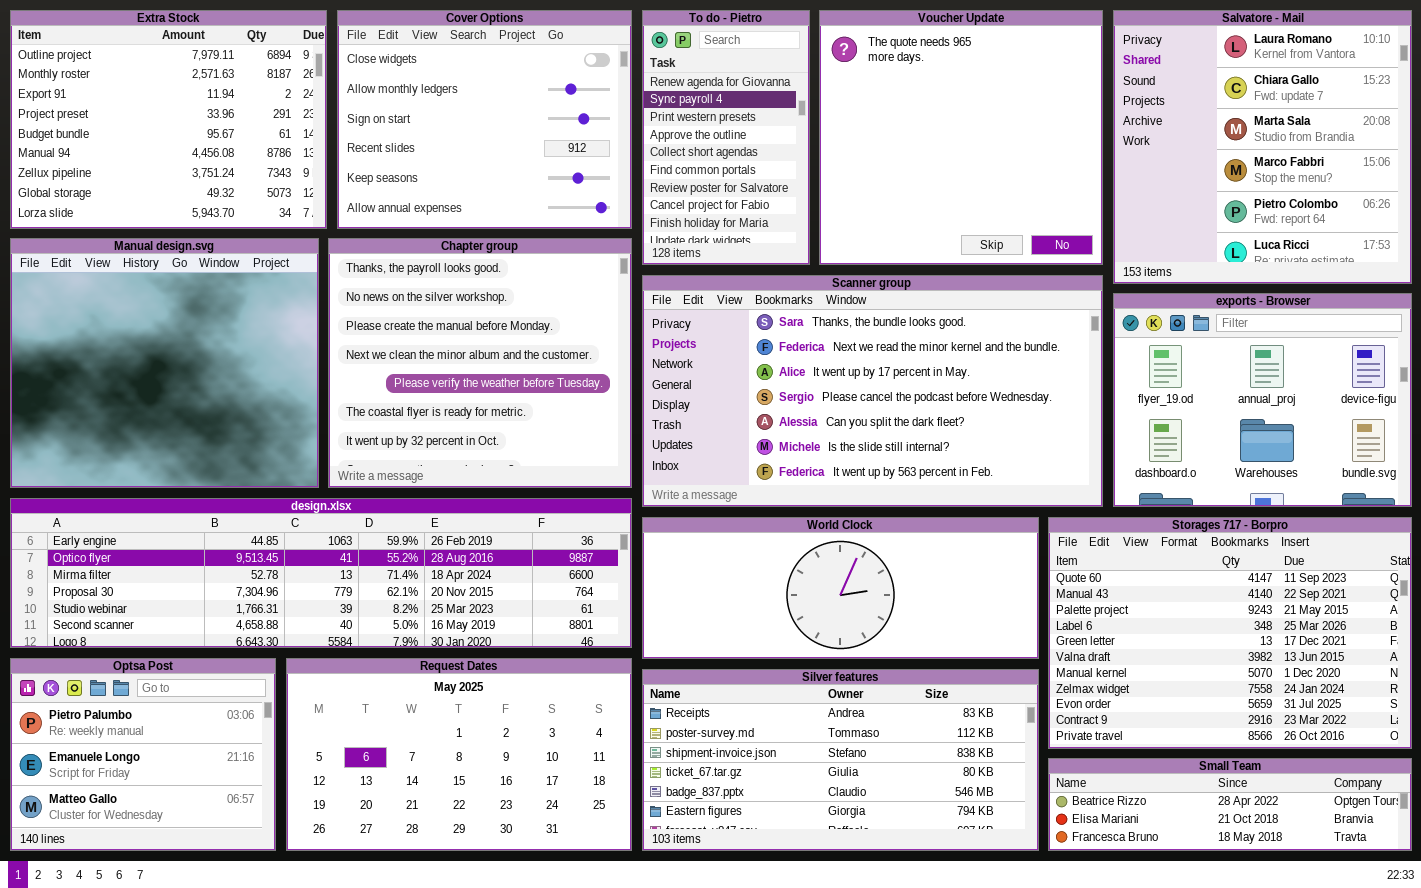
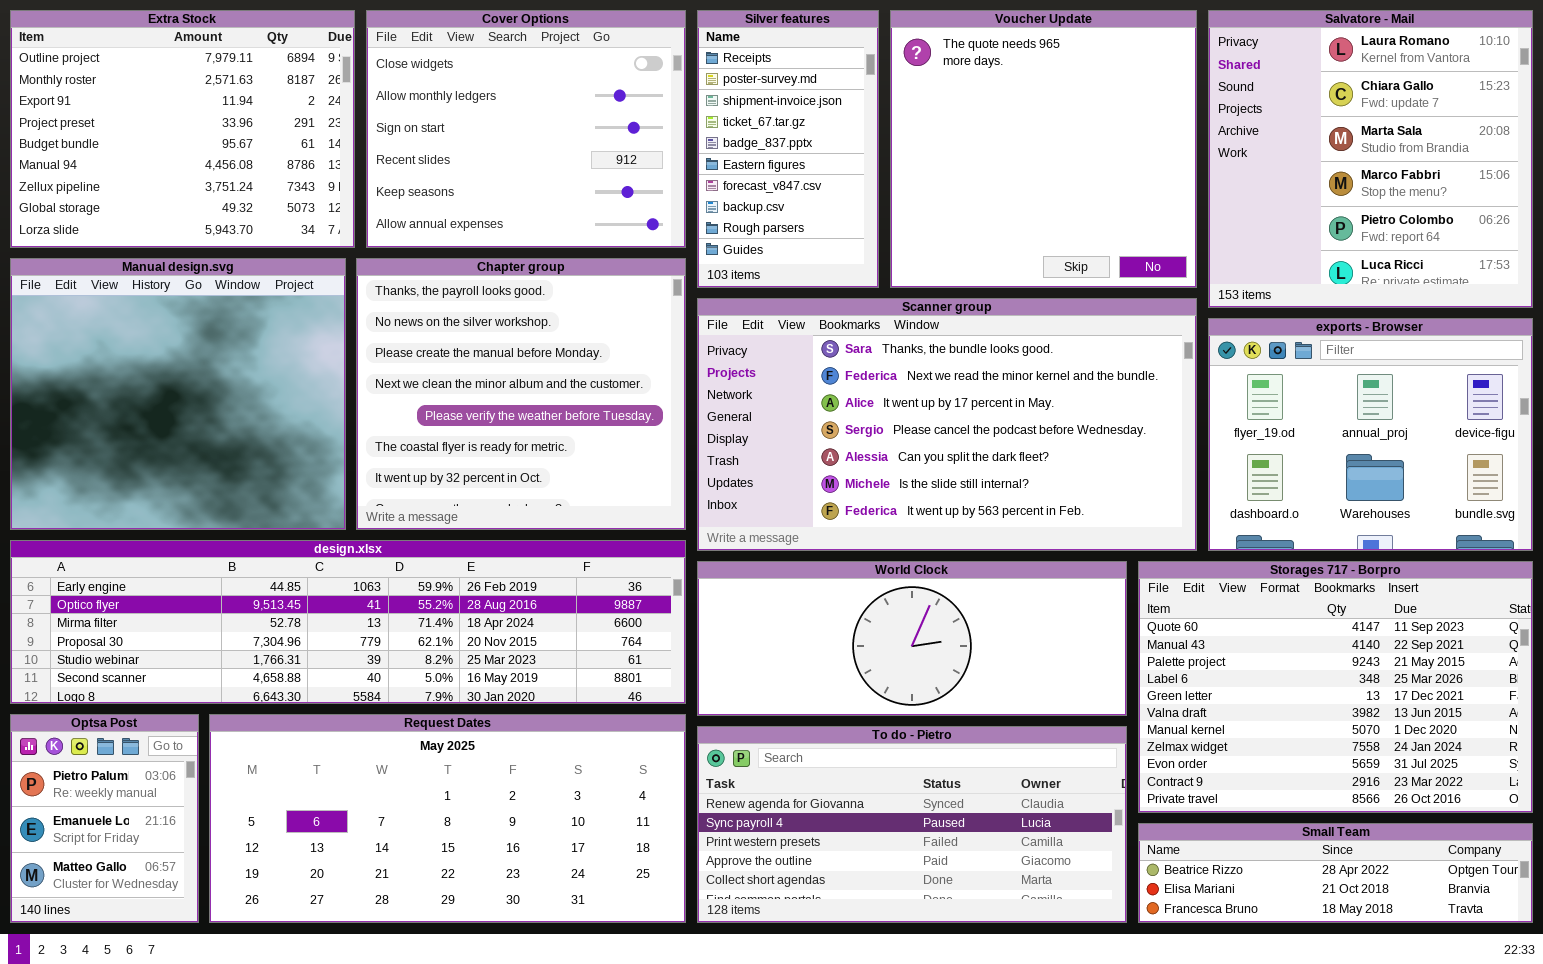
To do - Pietro: [642,10,810,265] -> [697,726,1127,923], moved, resized
Optsa Post: [10,658,276,851] -> [10,714,199,923], resized
Request Dates: [286,658,632,851] -> [209,714,686,923], resized
Silver features: [642,669,1039,851] -> [697,10,879,288], moved, resized

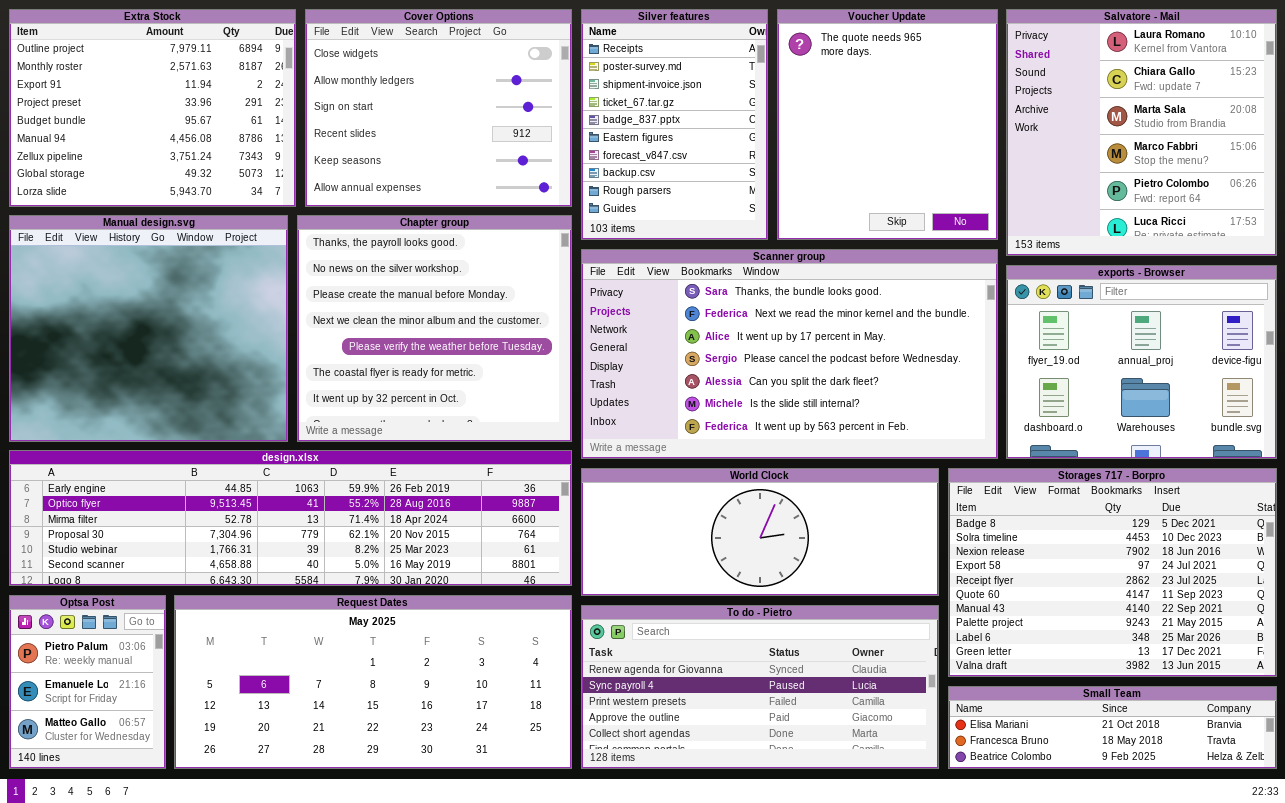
Silver features: [697,10,879,288] -> [581,9,768,240], resized
Voucher Update: [890,10,1197,288] -> [777,9,998,240], resized
Storages 717 - Borpro: [1138,561,1533,813] -> [948,468,1277,677], scrolled up 5 rows
Small Team: [1138,823,1533,923] -> [948,686,1277,769], scrolled down 1 row

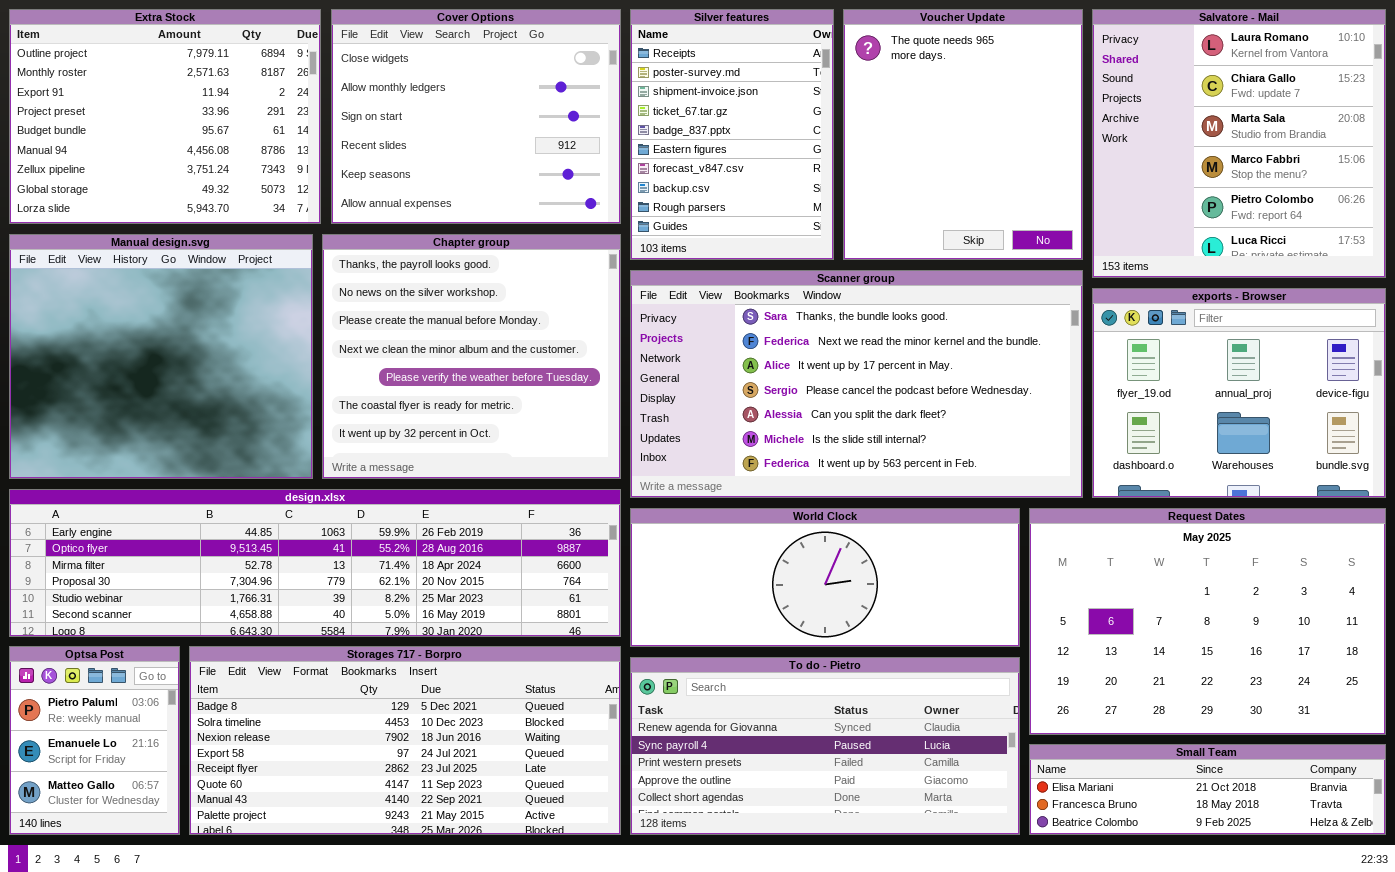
Storages 717 - Borpro: [948,468,1277,677] -> [189,646,621,835], moved, resized
Request Dates: [174,595,572,769] -> [1029,508,1386,735], moved, resized

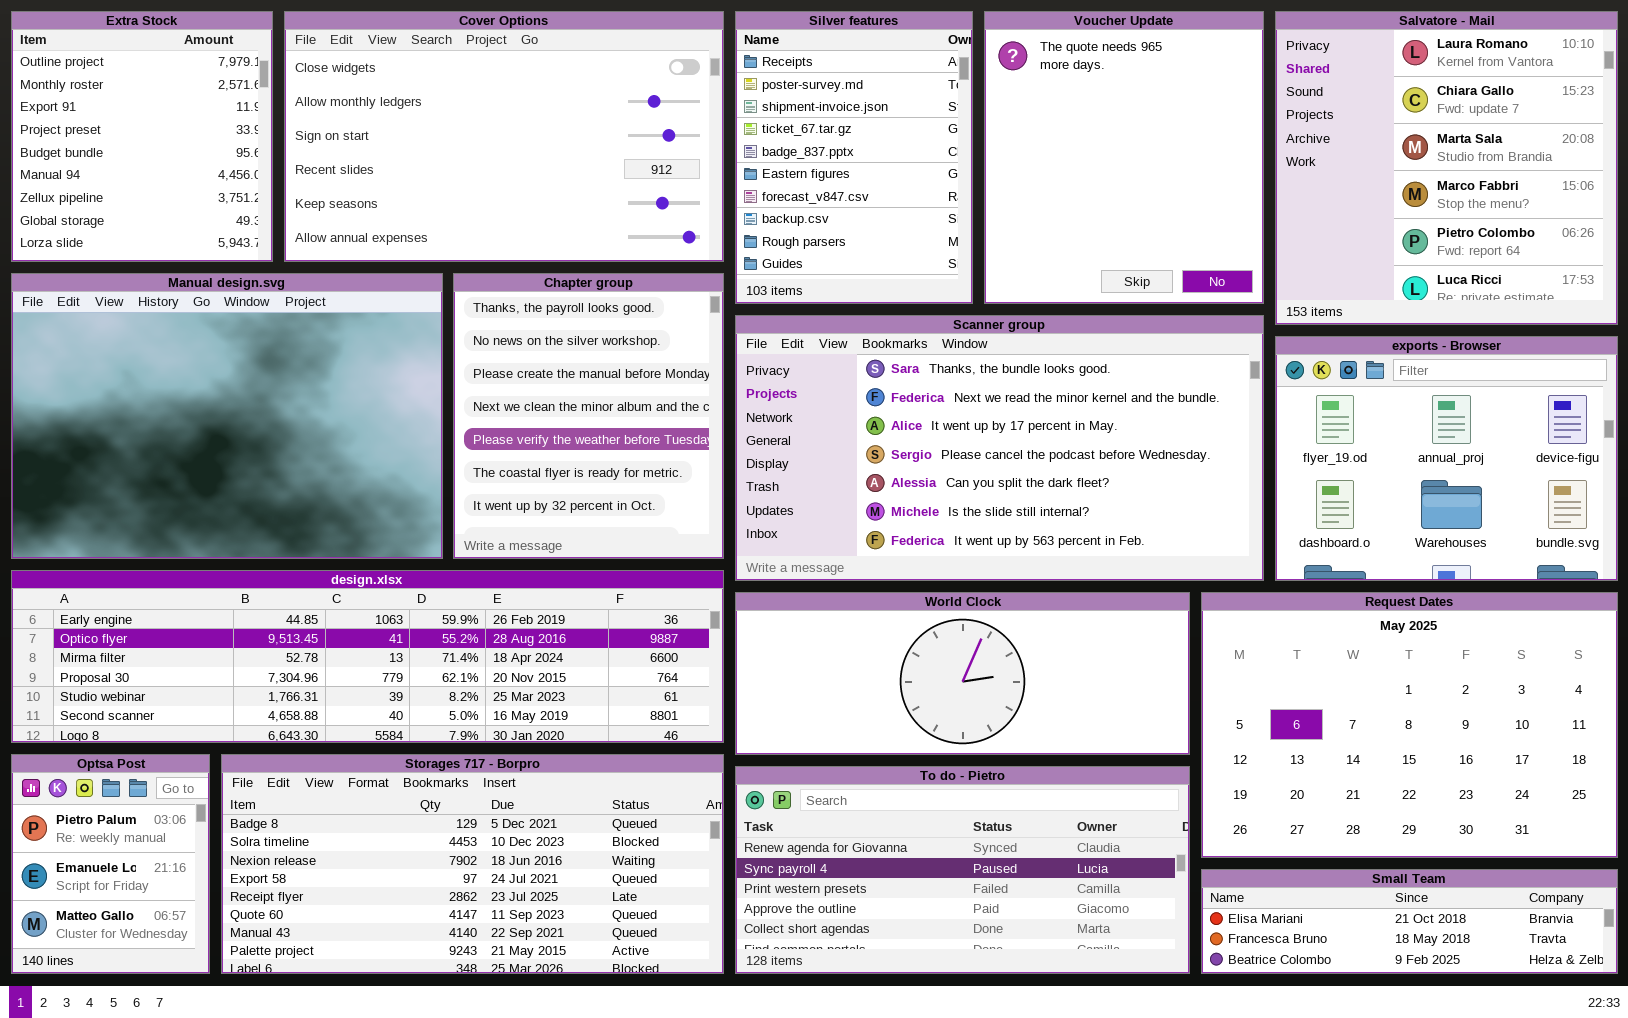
Extra Stock: [9,9,321,224] -> [11,11,273,262], resized
Cover Options: [331,9,621,224] -> [284,11,724,262], resized
Manual design.svg: [9,234,313,479] -> [11,273,443,559], resized
Chapter group: [322,234,621,479] -> [453,273,724,559], resized

